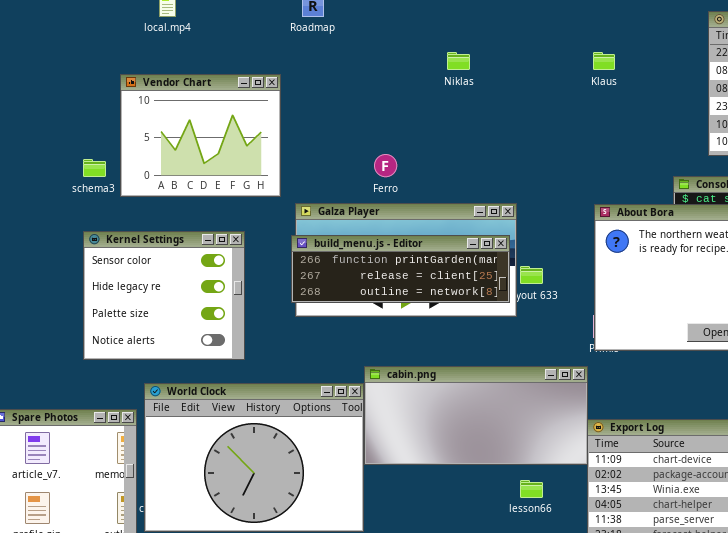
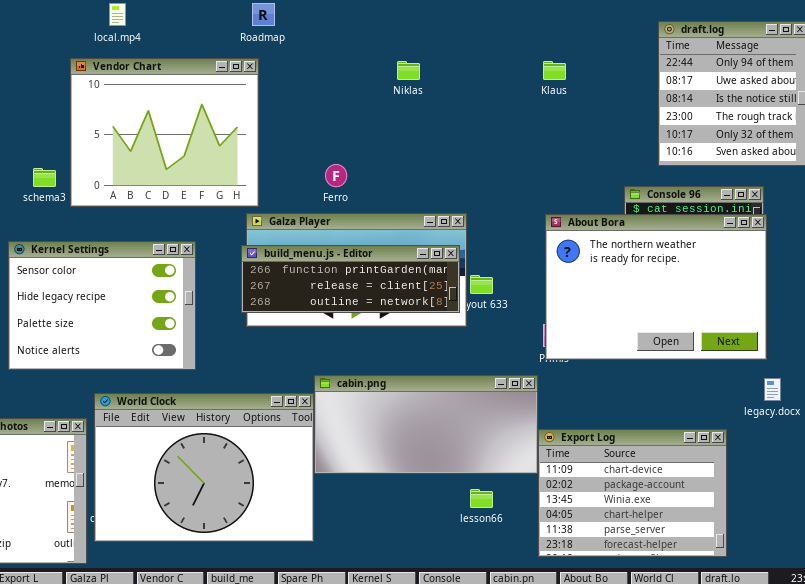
Vendor Chart: [120,74,281,197] -> [70,58,259,207], resized
Kernel Settings: [83,231,245,360] -> [8,241,196,370], resized

